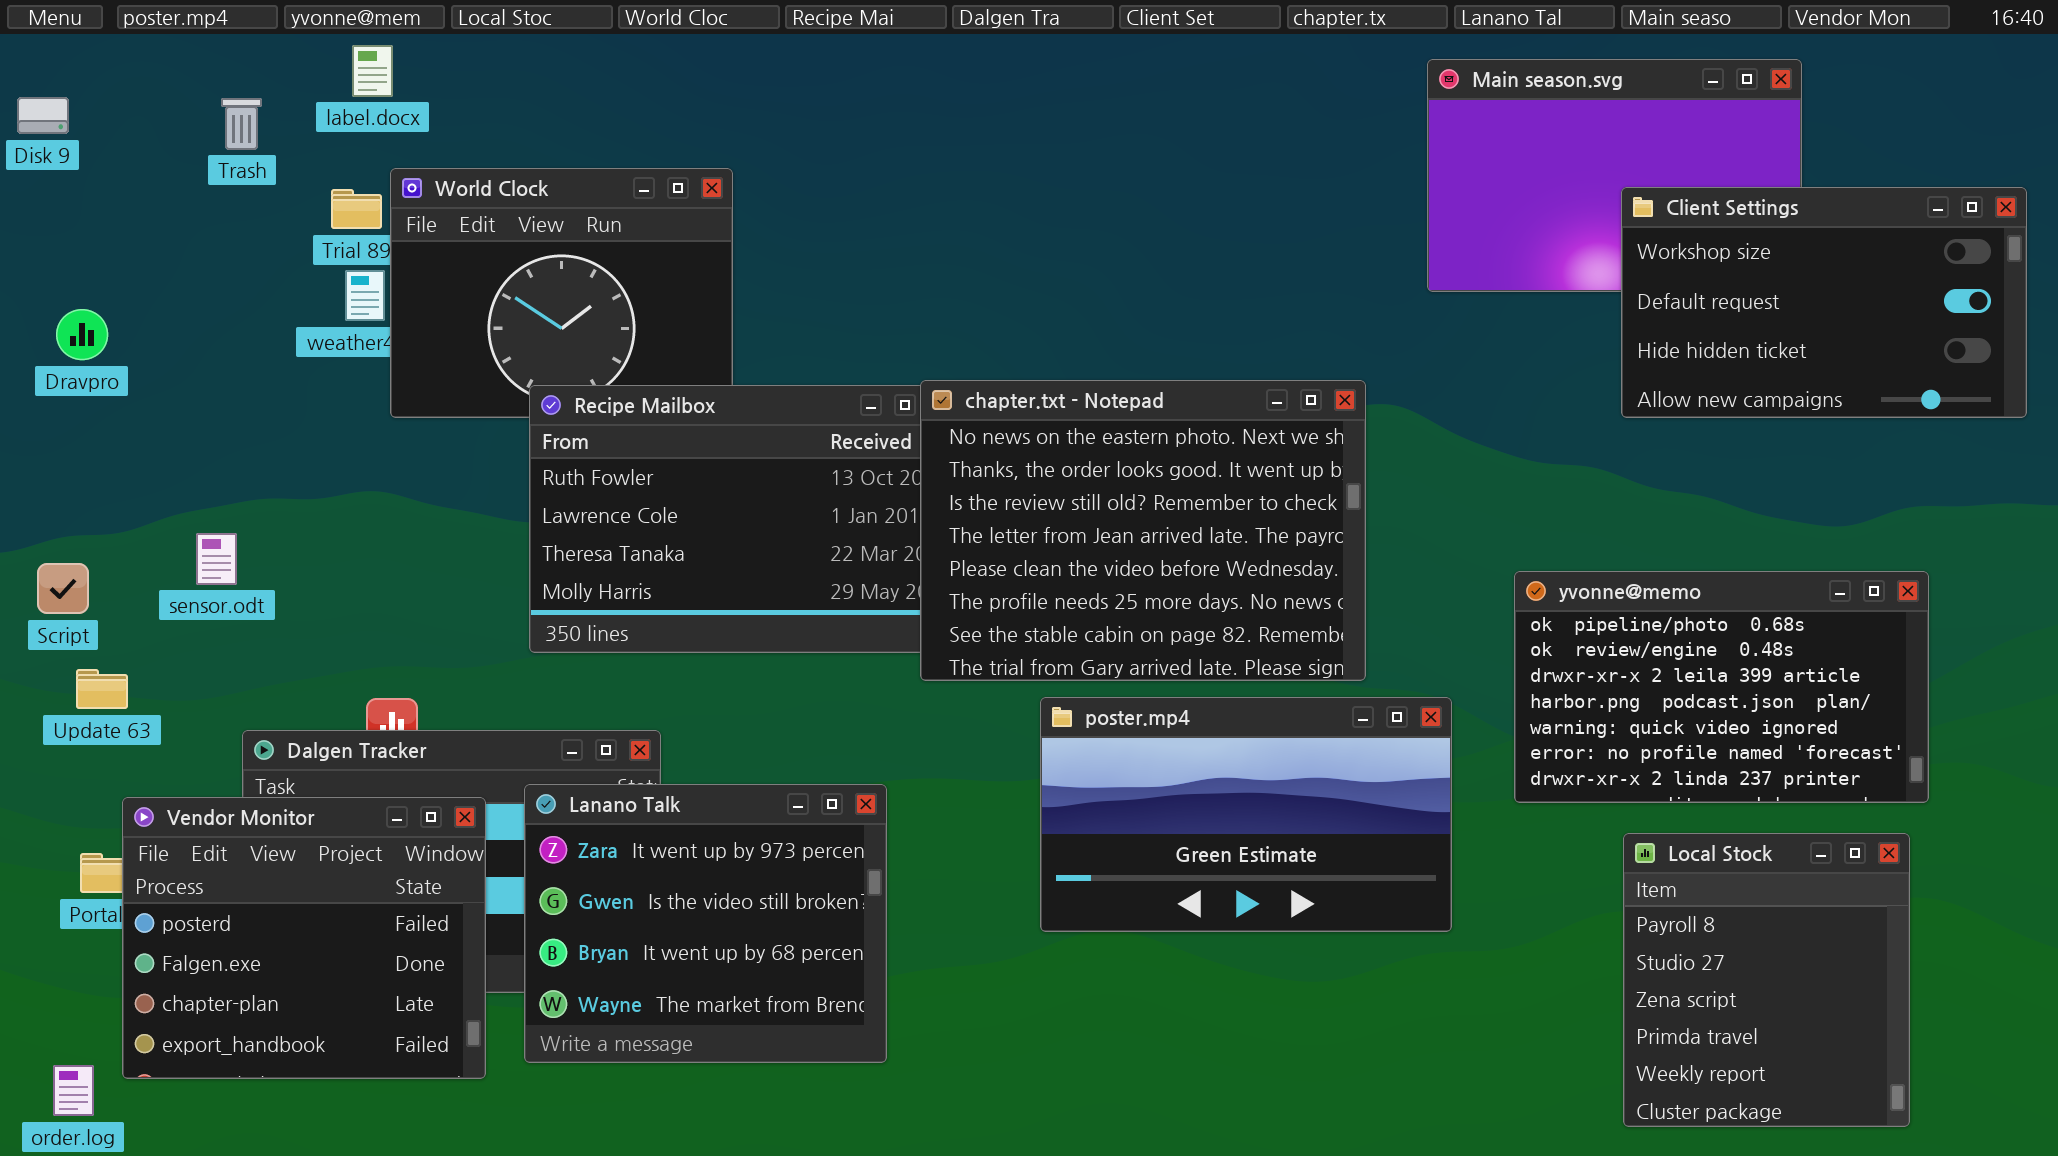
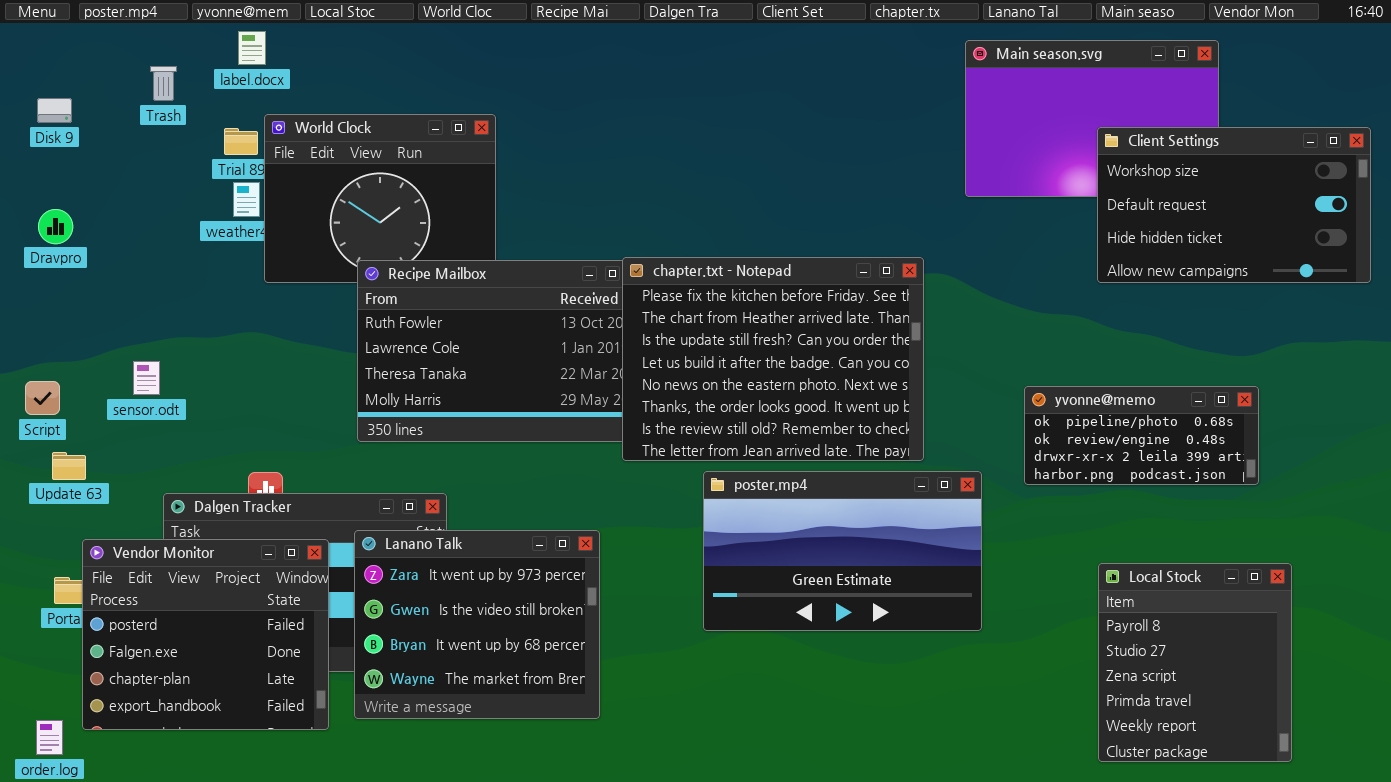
Disk 9: [17,97,69,134] -> [37,98,72,123], moved
chapter.txt - Notepad: [920,380,1366,681] -> [622,257,924,461], scrolled up 4 rows
yvonne@memo: [1514,571,1929,803] -> [1024,386,1259,485], resized

